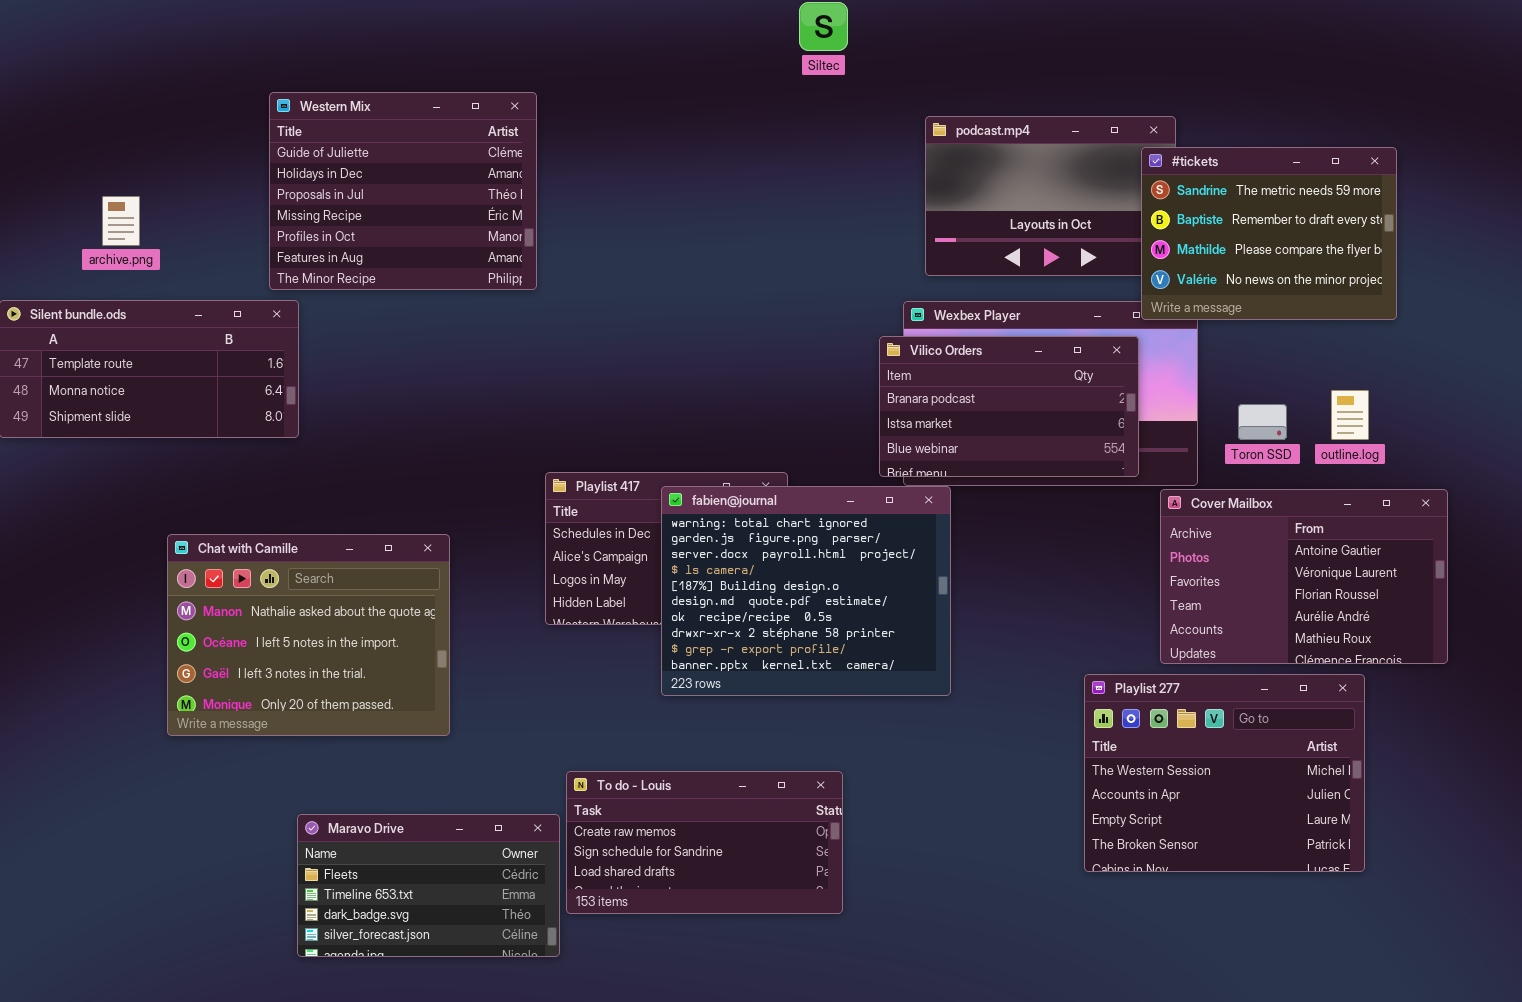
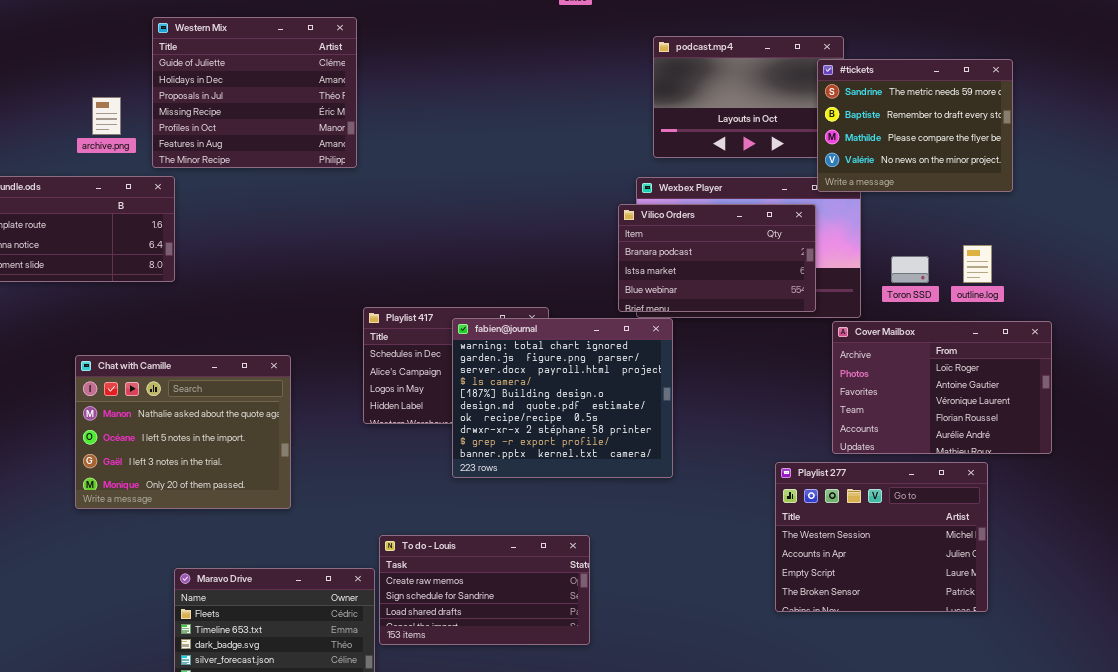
archive.png: [102,196,140,246] -> [92,97,121,135], moved
Cover Mailbox: [1160,489,1448,664] -> [832,321,1052,454], scrolled up 1 row

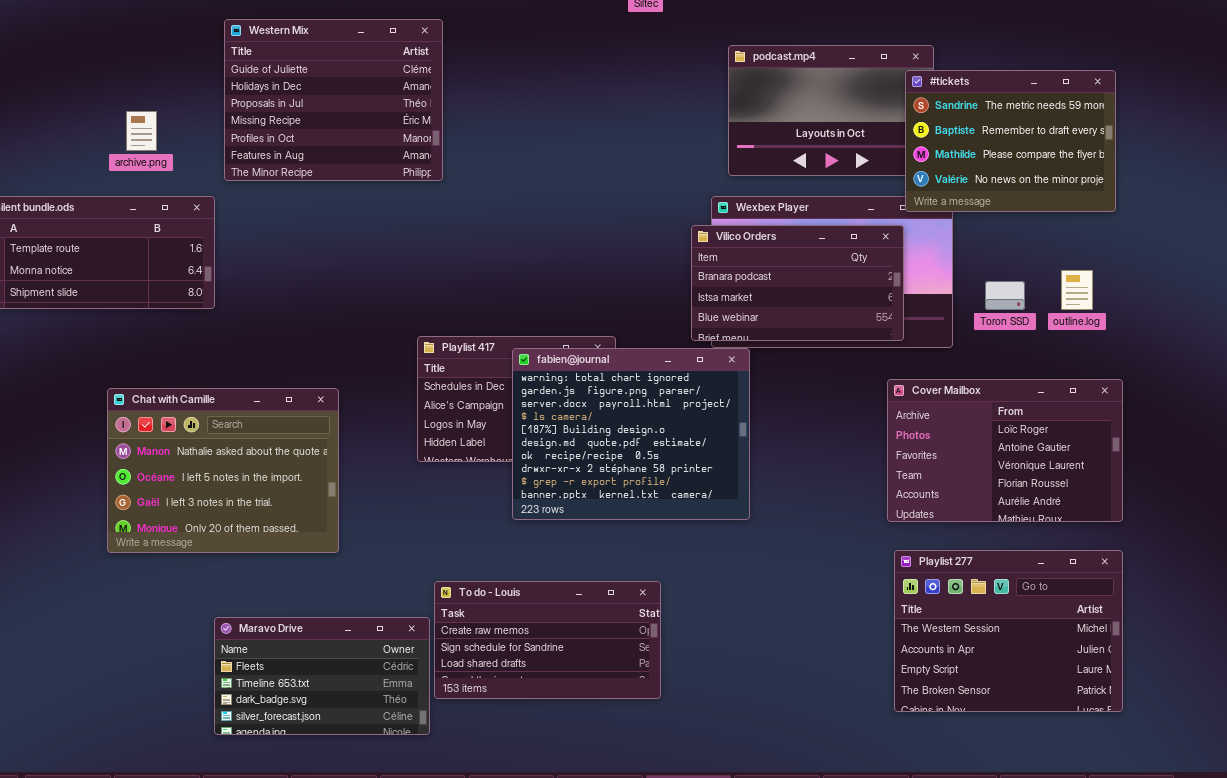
Western Mix: [152,17,357,168] -> [224,19,443,181], moved
Cover Mailbox: [832,321,1052,454] -> [887,379,1123,522], moved
Playlist 277: [775,462,988,612] -> [894,550,1123,712], moved

